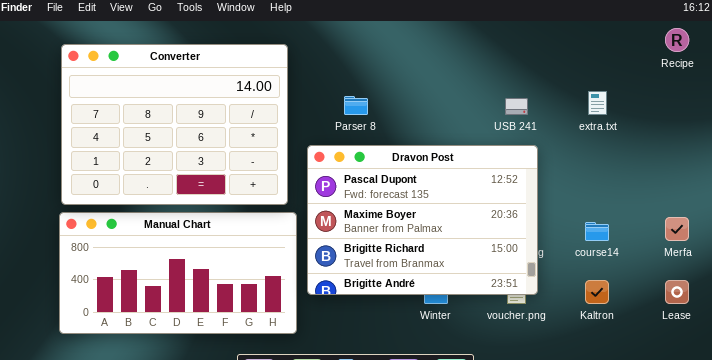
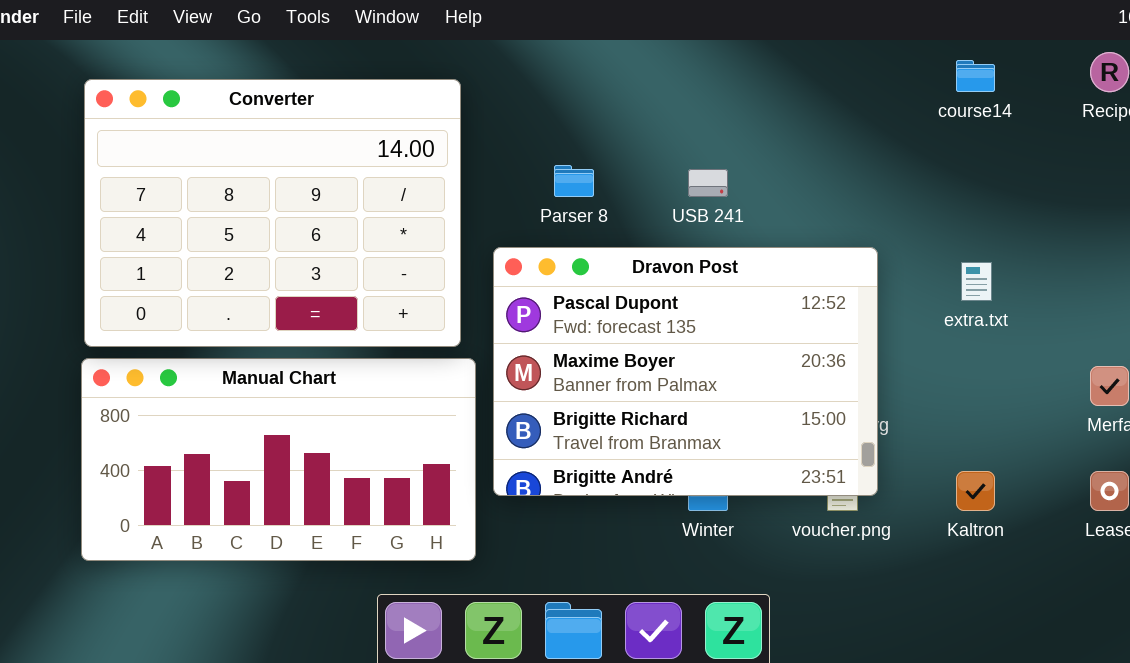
extra.txt: [588,91,607,115] -> [961,262,992,301], moved
USB 241: [505,98,528,115] -> [688,169,728,197], moved
course14: [585,222,609,241] -> [956,60,995,92], moved

